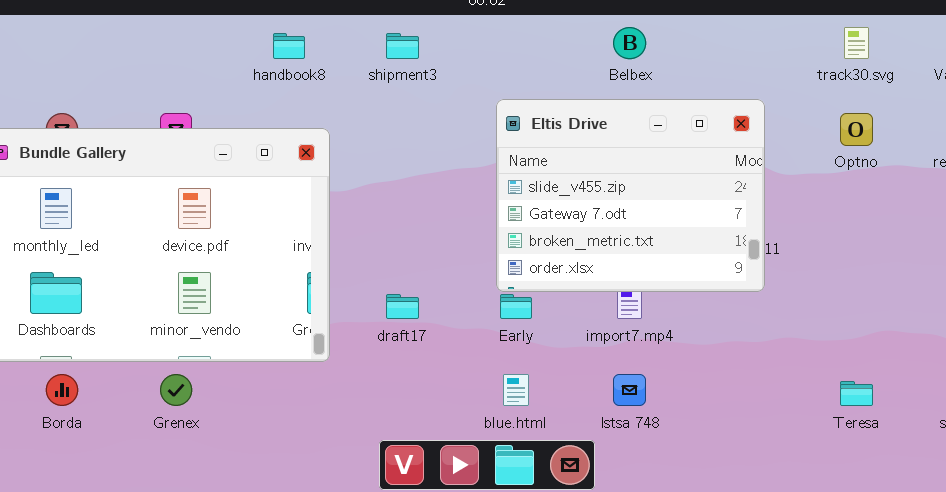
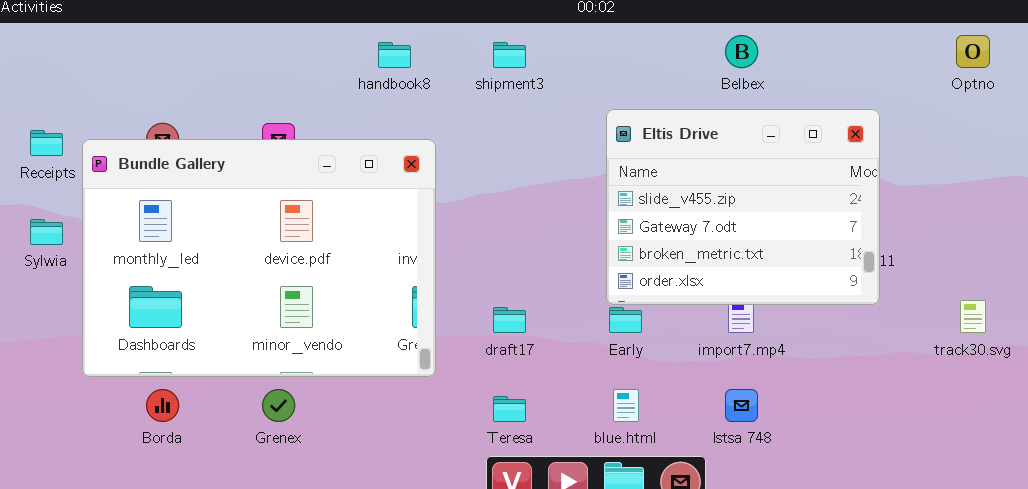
track30.svg: [844,27,869,59] -> [960,300,986,333], moved
Optno: [840,113,873,146] -> [956,35,990,68], moved
Teresa: [840,381,873,406] -> [493,396,526,422], moved

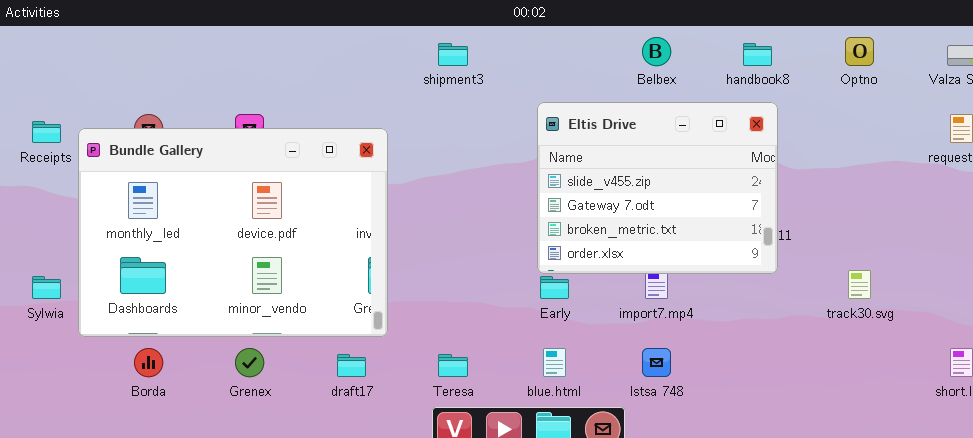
handbook8: [378,42,411,68] -> [743,43,772,66], moved
Sylwia: [30,219,63,245] -> [32,276,61,299], moved
draft17: [493,307,526,333] -> [337,354,366,377], moved

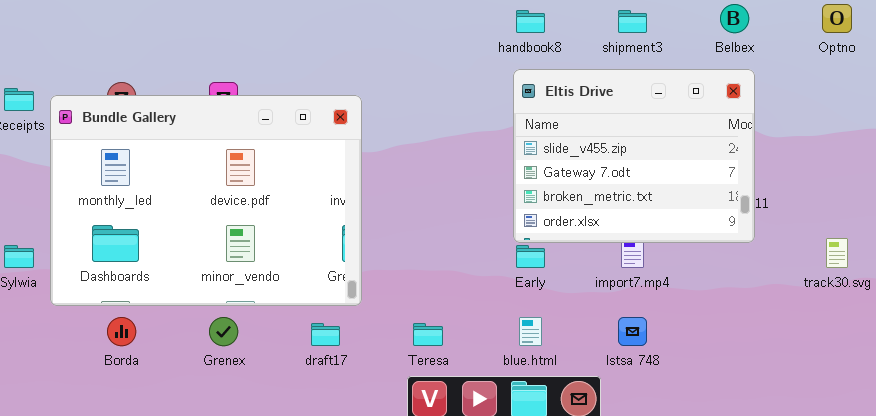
Belbex: [642,37,671,66] -> [720,4,749,33], moved
shipment3: [438,43,468,66] -> [618,10,647,33], moved
handbook8: [743,43,772,66] -> [516,10,545,33], moved

